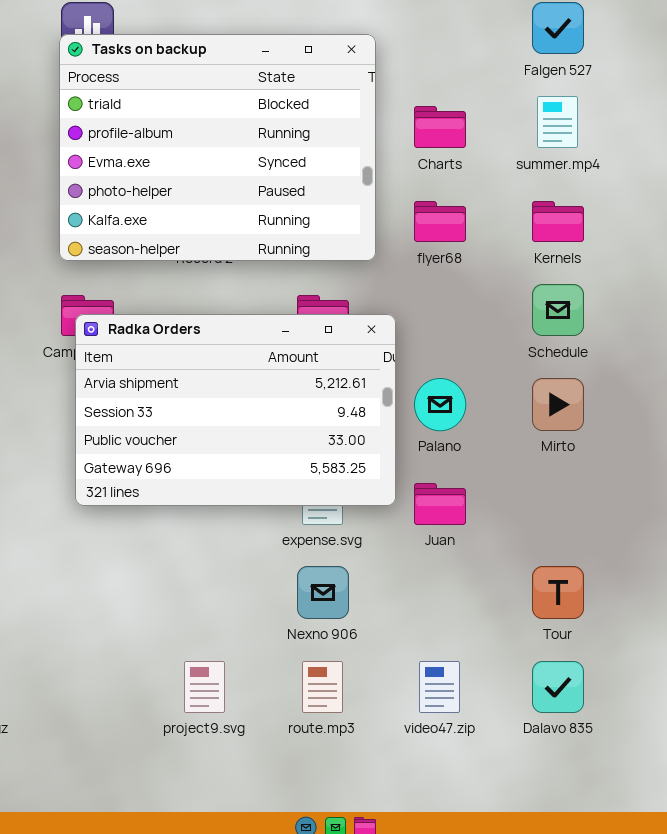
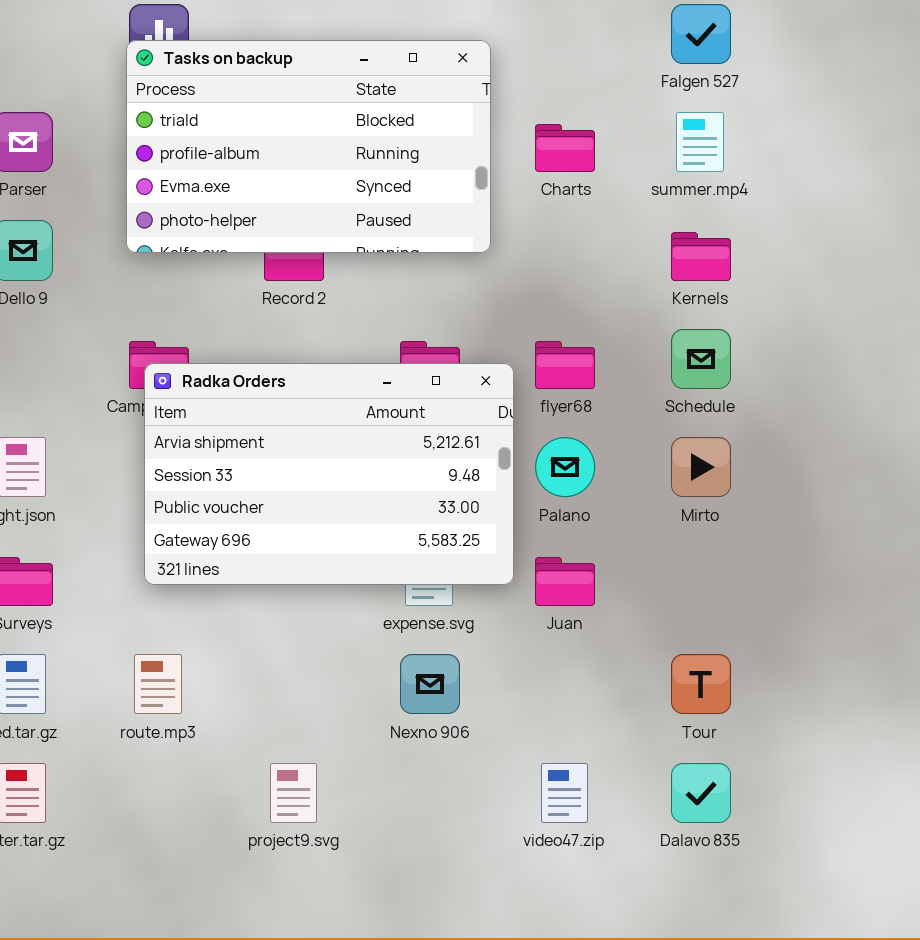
Tasks on backup: [59,34,376,261] -> [126,40,491,253], resized
flyer68: [414,201,466,242] -> [535,341,595,389], moved
route.mp3: [302,661,343,713] -> [134,654,182,714], moved

